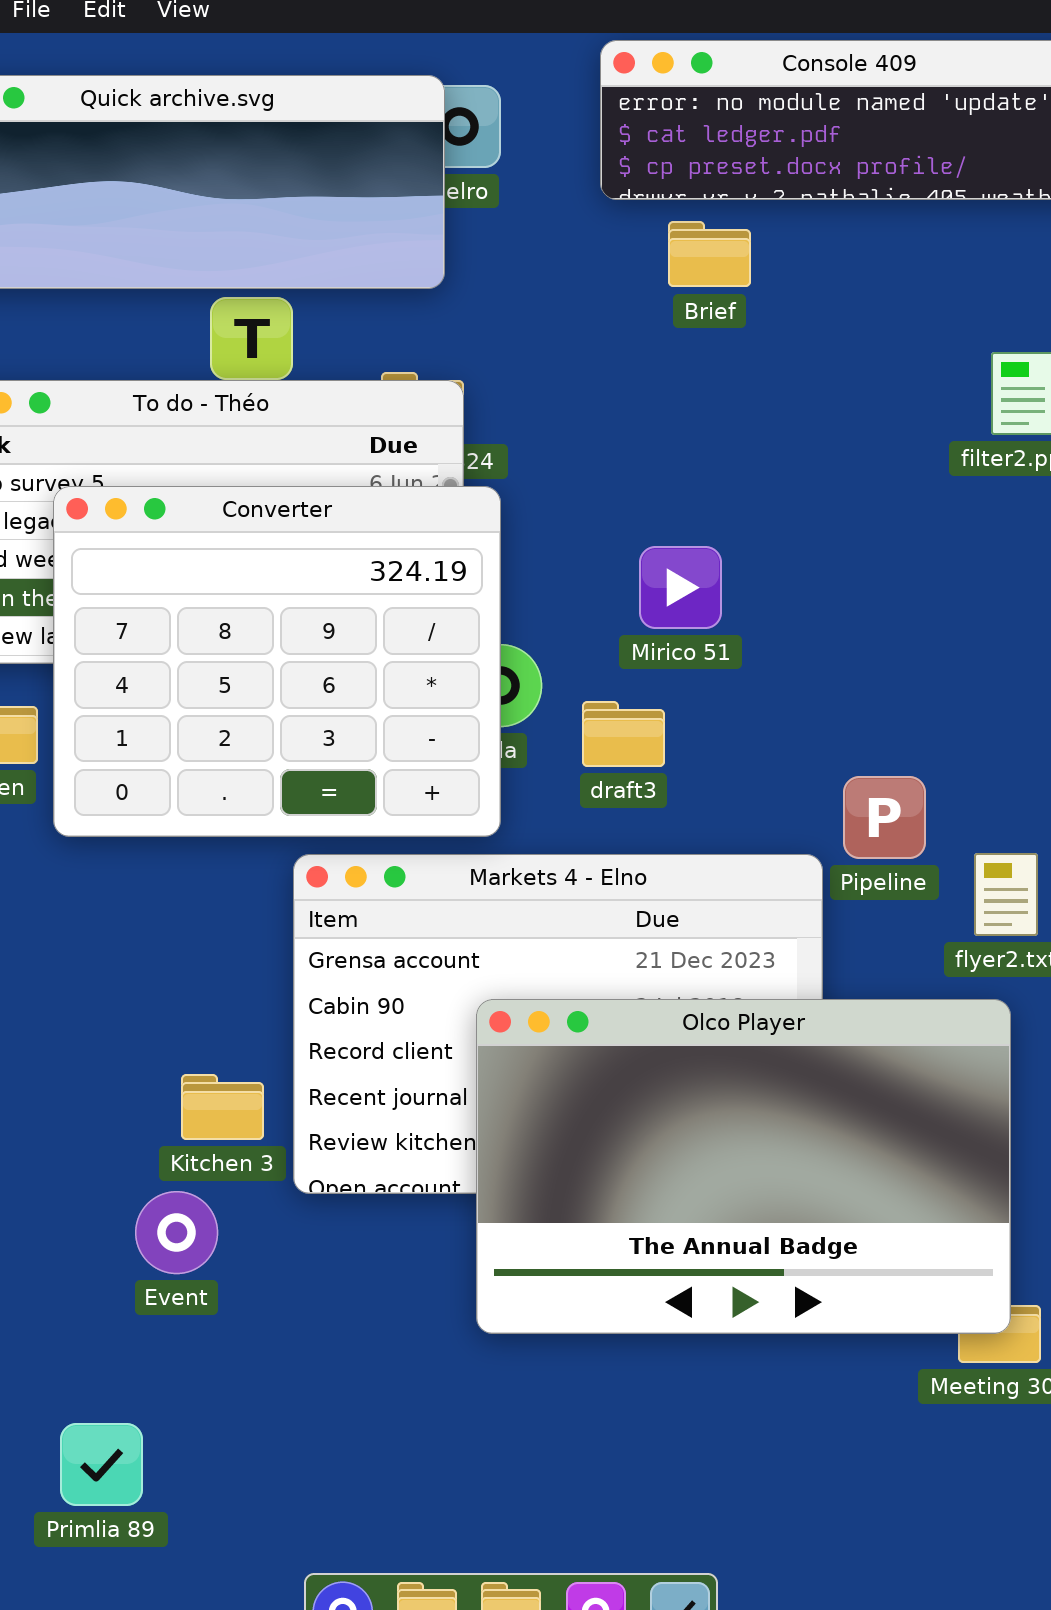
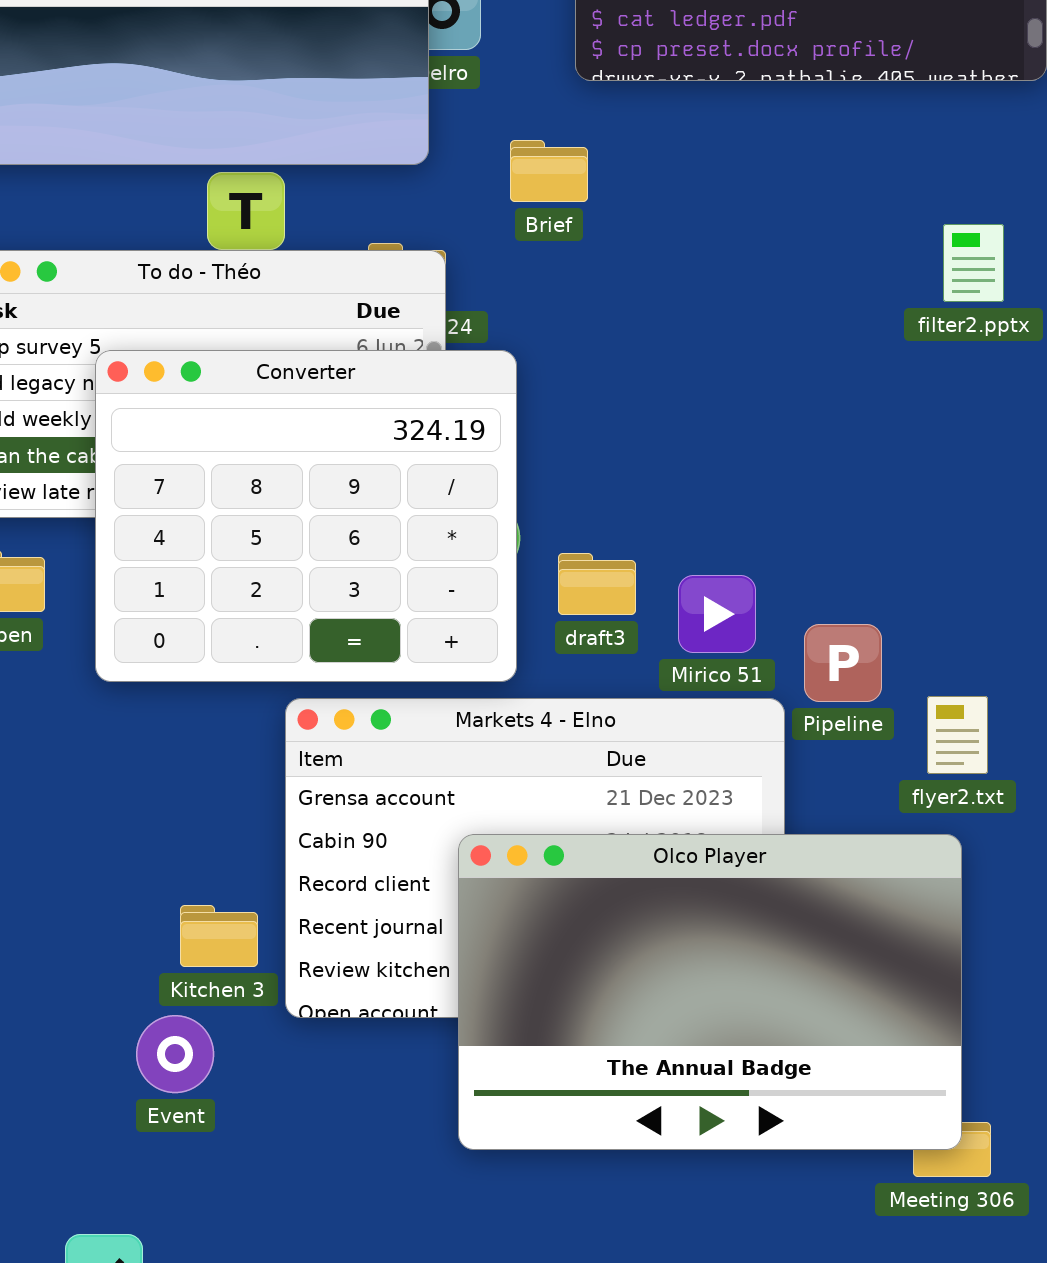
Brief: [668,221,751,287] -> [510,140,588,202], moved
Converter: [53,486,501,837] -> [95,350,517,682], moved
Mirico 51: [639,546,722,629] -> [678,575,756,653], moved

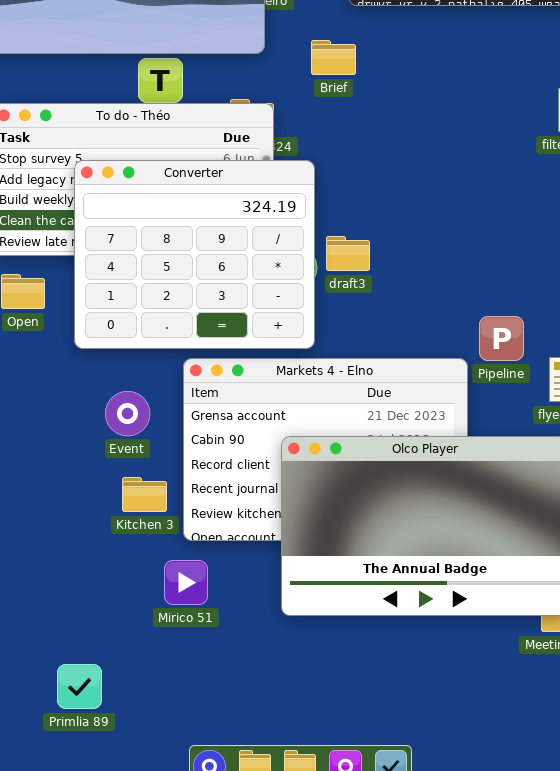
draft3: [558,553,636,615] -> [326,236,370,271], moved
Mirico 51: [678,575,756,653] -> [164,560,208,605], moved
Event: [136,1015,214,1093] -> [105,391,150,436], moved

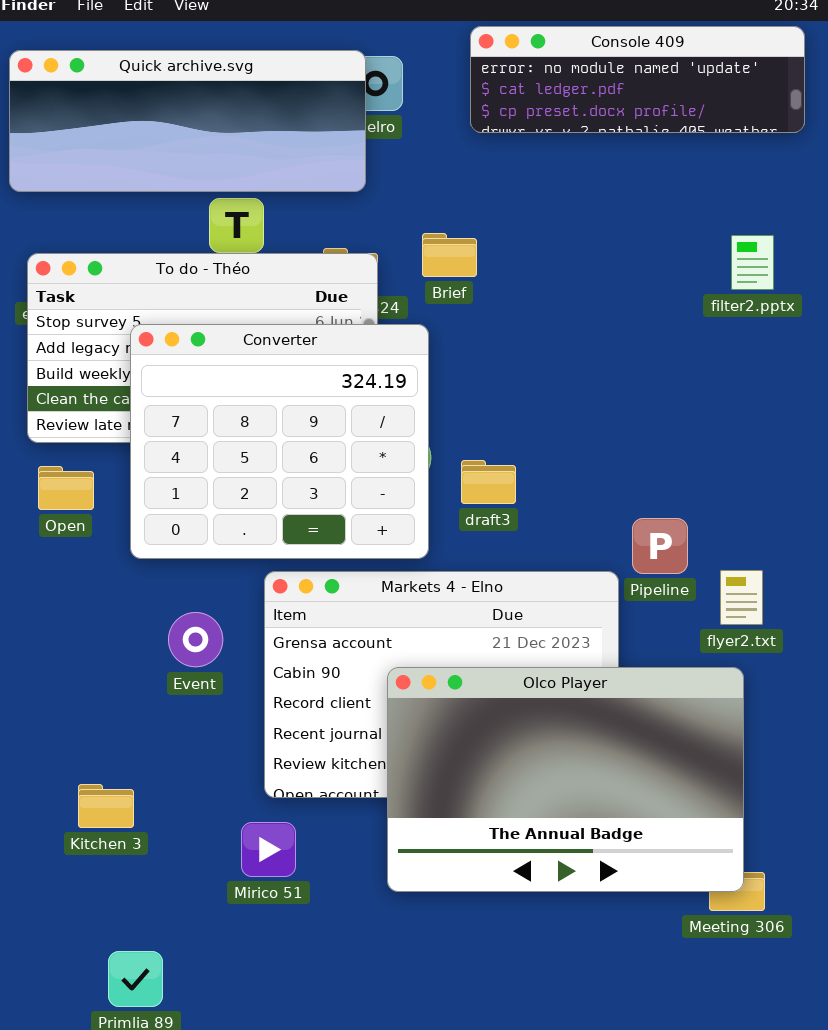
Brief: [311,40,356,75] -> [422,233,477,277], moved
draft3: [326,236,370,271] -> [461,460,516,504], moved
Kitchen 3: [122,477,167,512] -> [78,784,134,828], moved

